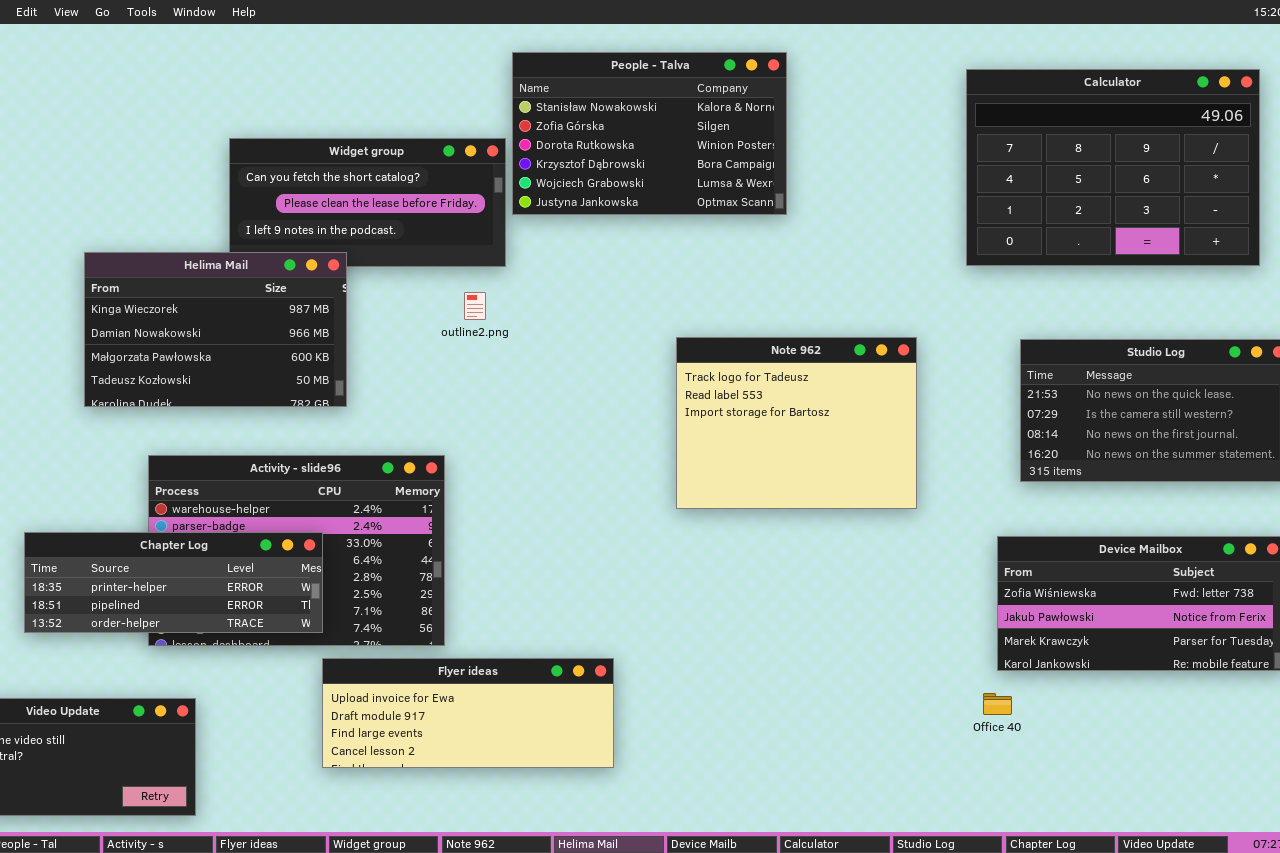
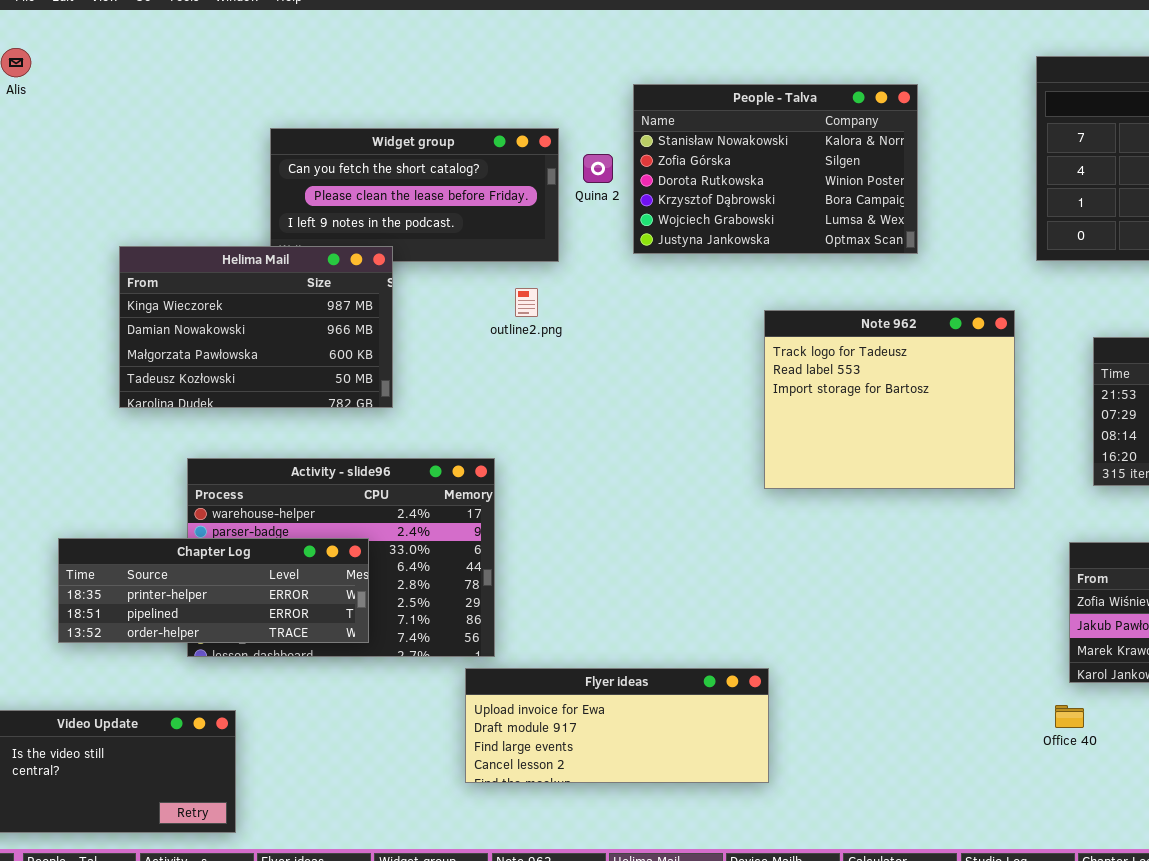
People - Talva: [512,52,787,215] -> [633,84,918,254], moved
Note 962: [676,337,917,509] -> [764,310,1015,489], moved
Flyer ideas: [322,658,614,768] -> [465,668,769,783], moved

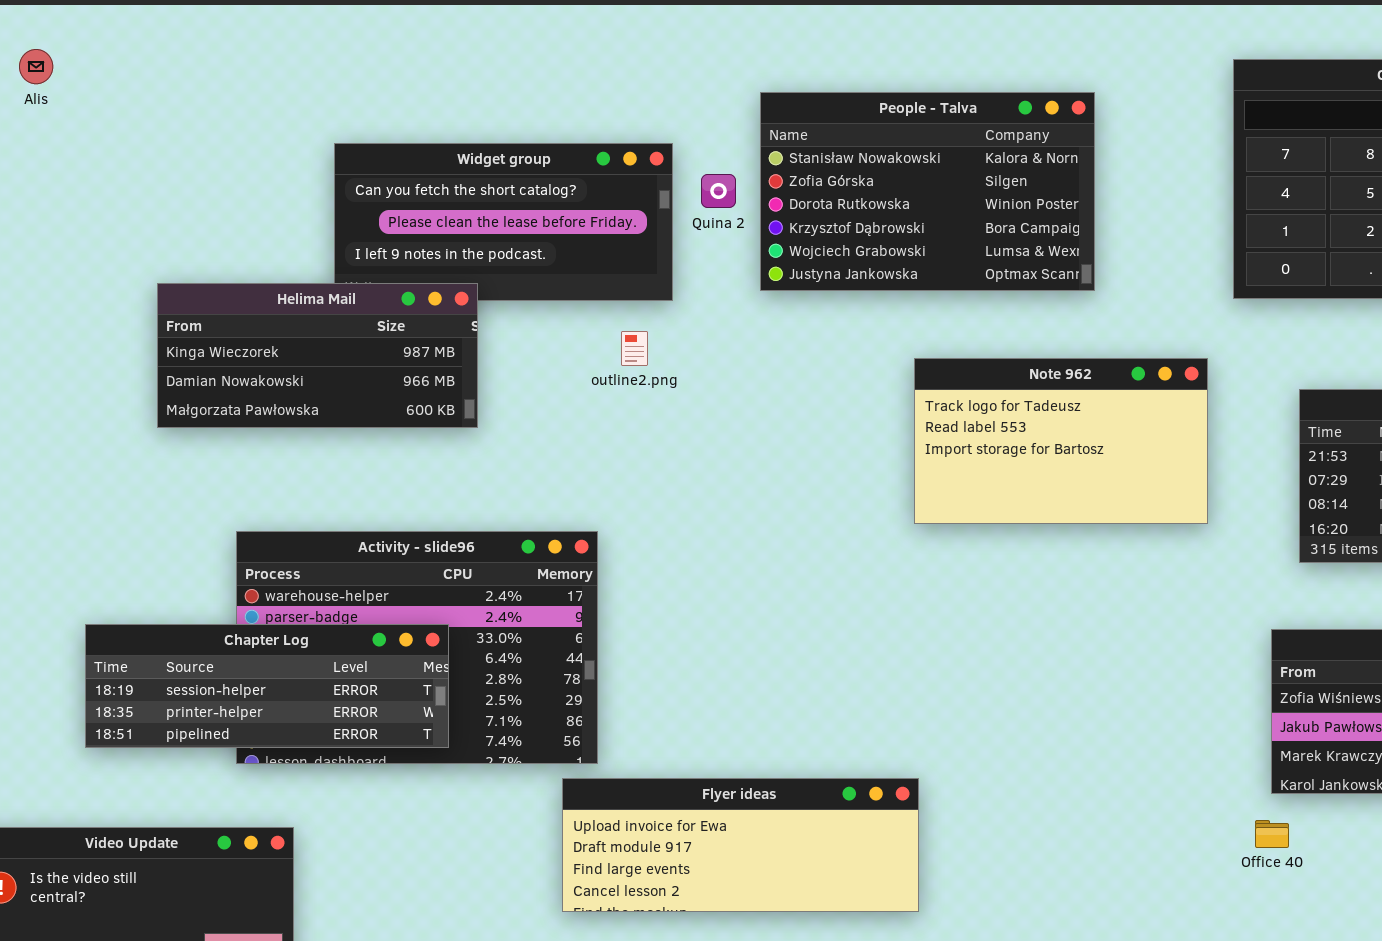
Helima Mail: [119,246,393,408] -> [157,283,478,428], resized
Note 962: [764,310,1015,489] -> [914,358,1208,524], resized
Chapter Log: [58,538,369,643] -> [85,624,449,748], scrolled up 1 row

